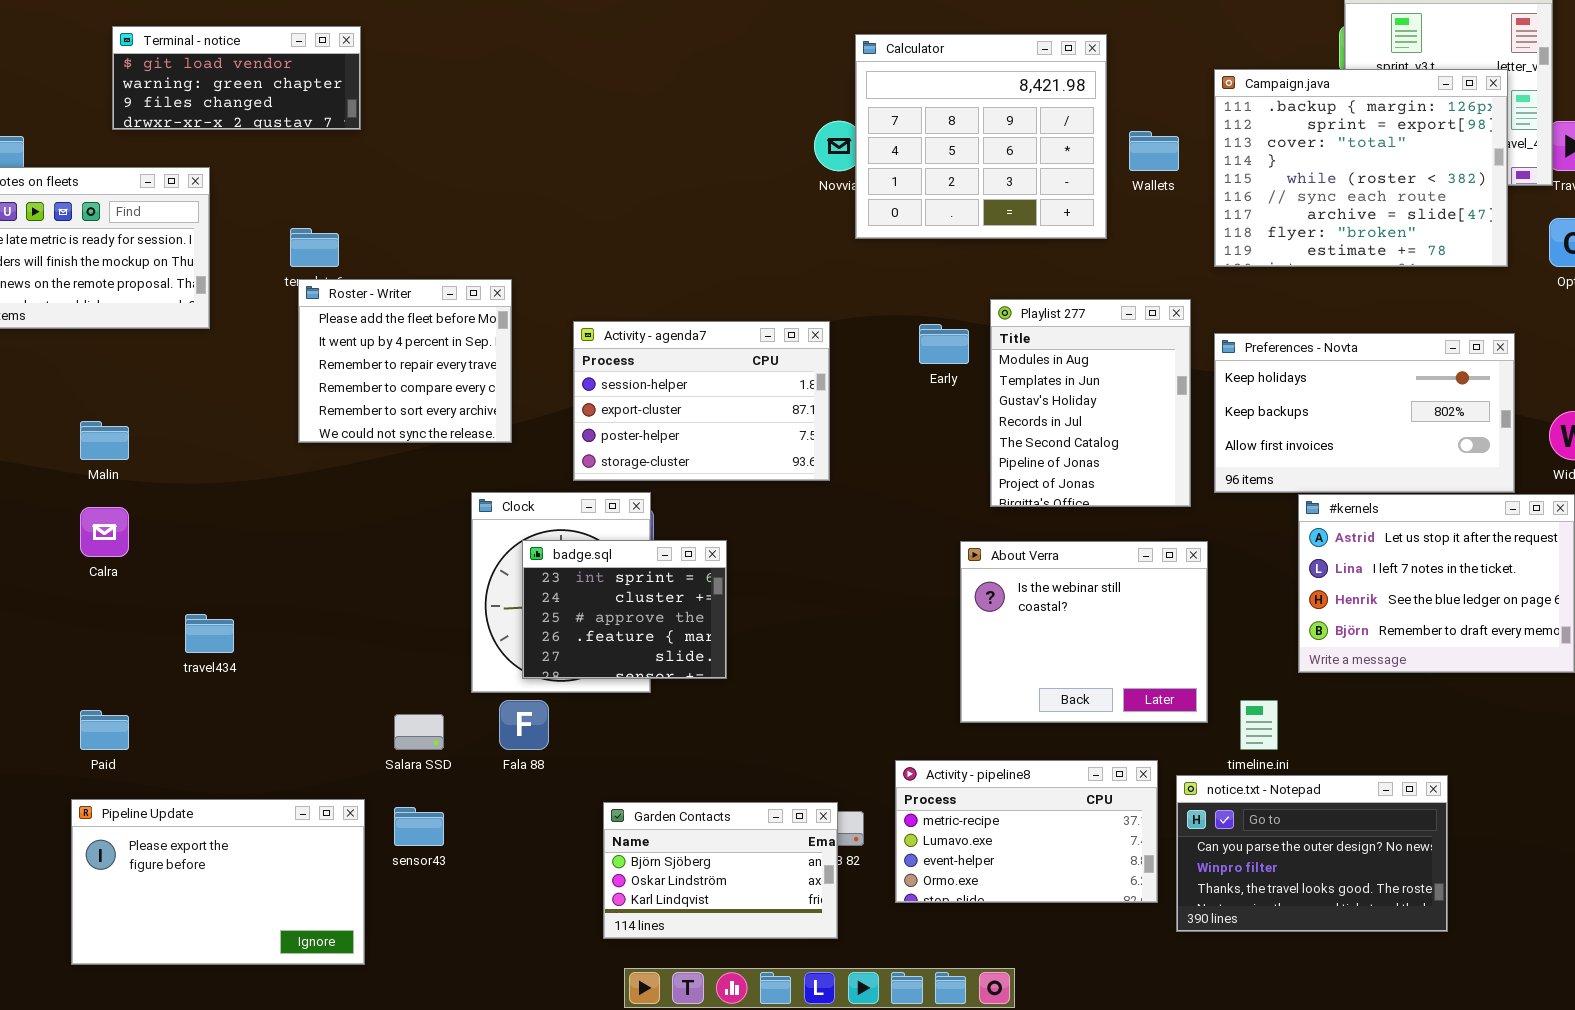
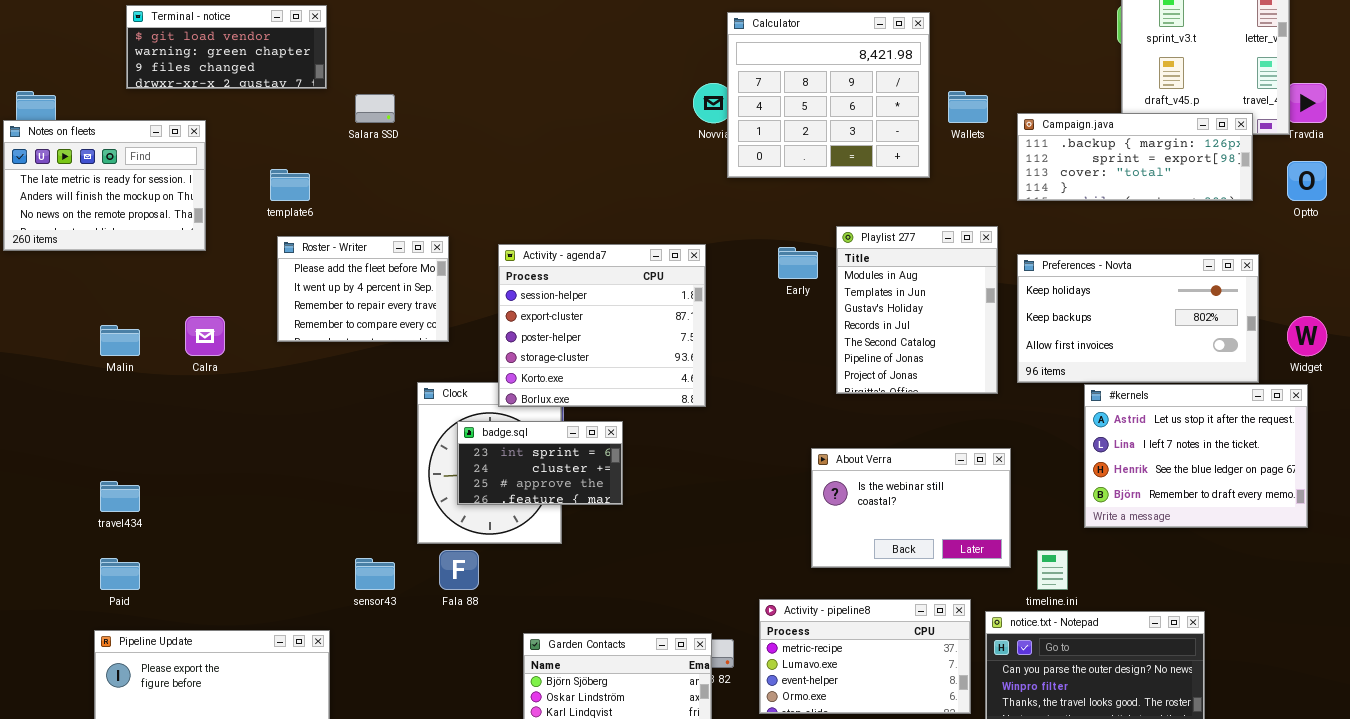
Campaign.java: [1214,69,1508,267] -> [1017,113,1253,201], resized
Roster - Writer: [298,279,512,443] -> [277,236,449,342], resized
Activity - agenda7: [573,321,830,481] -> [498,244,706,407], resized
Calra: [80,507,129,557] -> [185,316,225,356], moved
badge.sql: [522,540,727,679] -> [457,421,623,505], resized
About Verra: [960,541,1208,723] -> [811,448,1011,568], resized
travel434: [185,614,234,653] -> [100,481,140,512], moved
Salara SSD: [394,714,444,750] -> [355,94,395,123], moved
sensor43: [394,807,444,846] -> [355,558,395,590], moved

